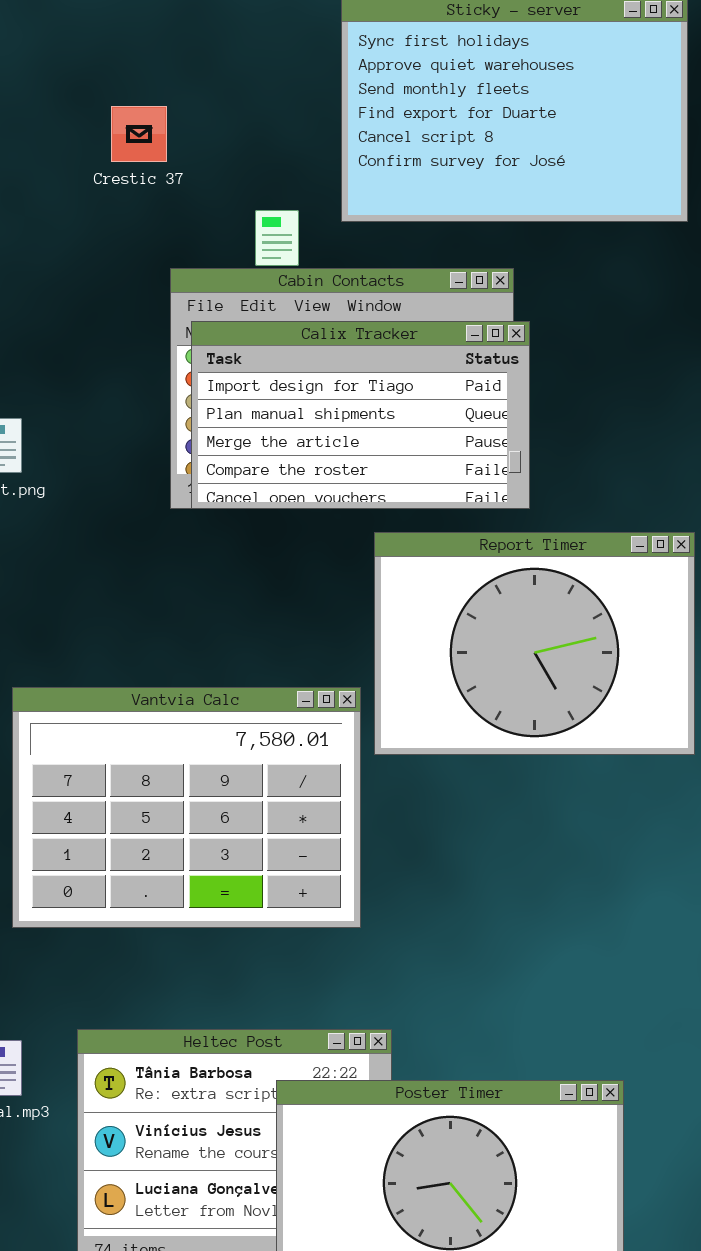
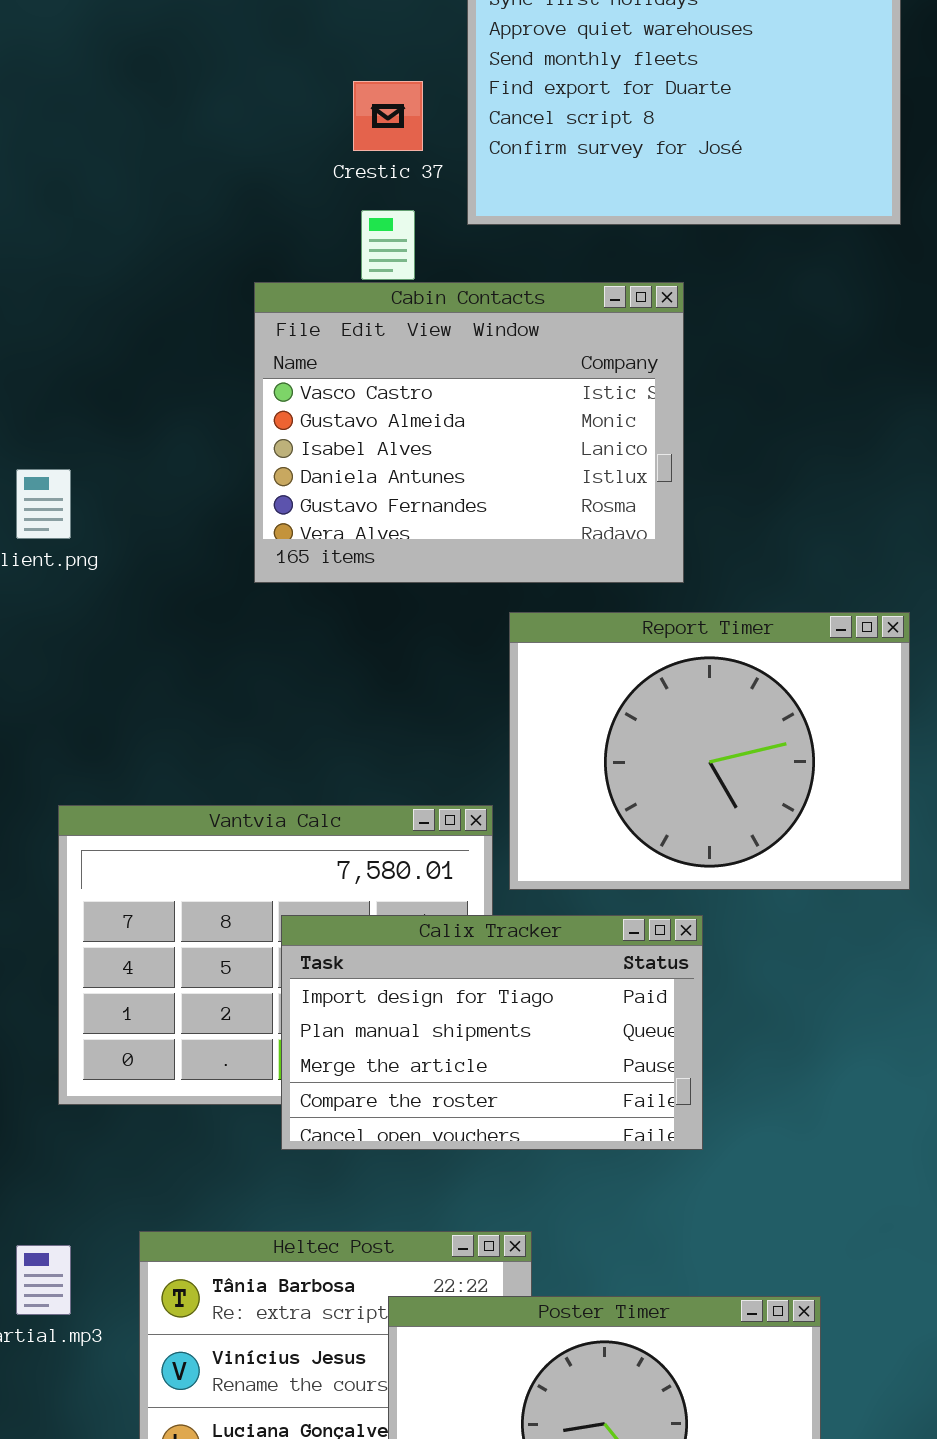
Crestic 37: [111,106,167,162] -> [353,81,423,151], moved
Calix Tracker: [191,321,530,509] -> [281,915,703,1150], moved

